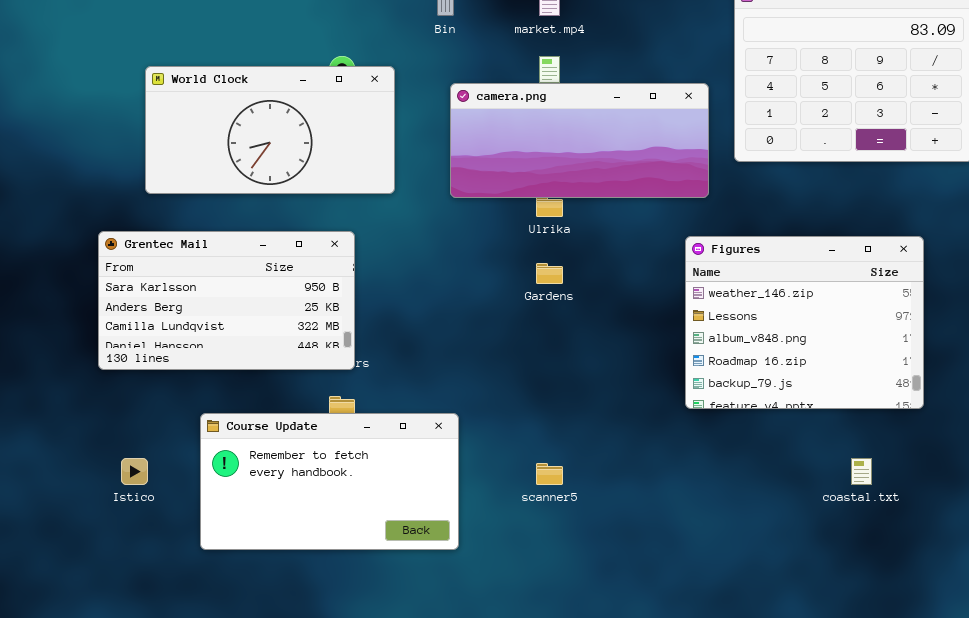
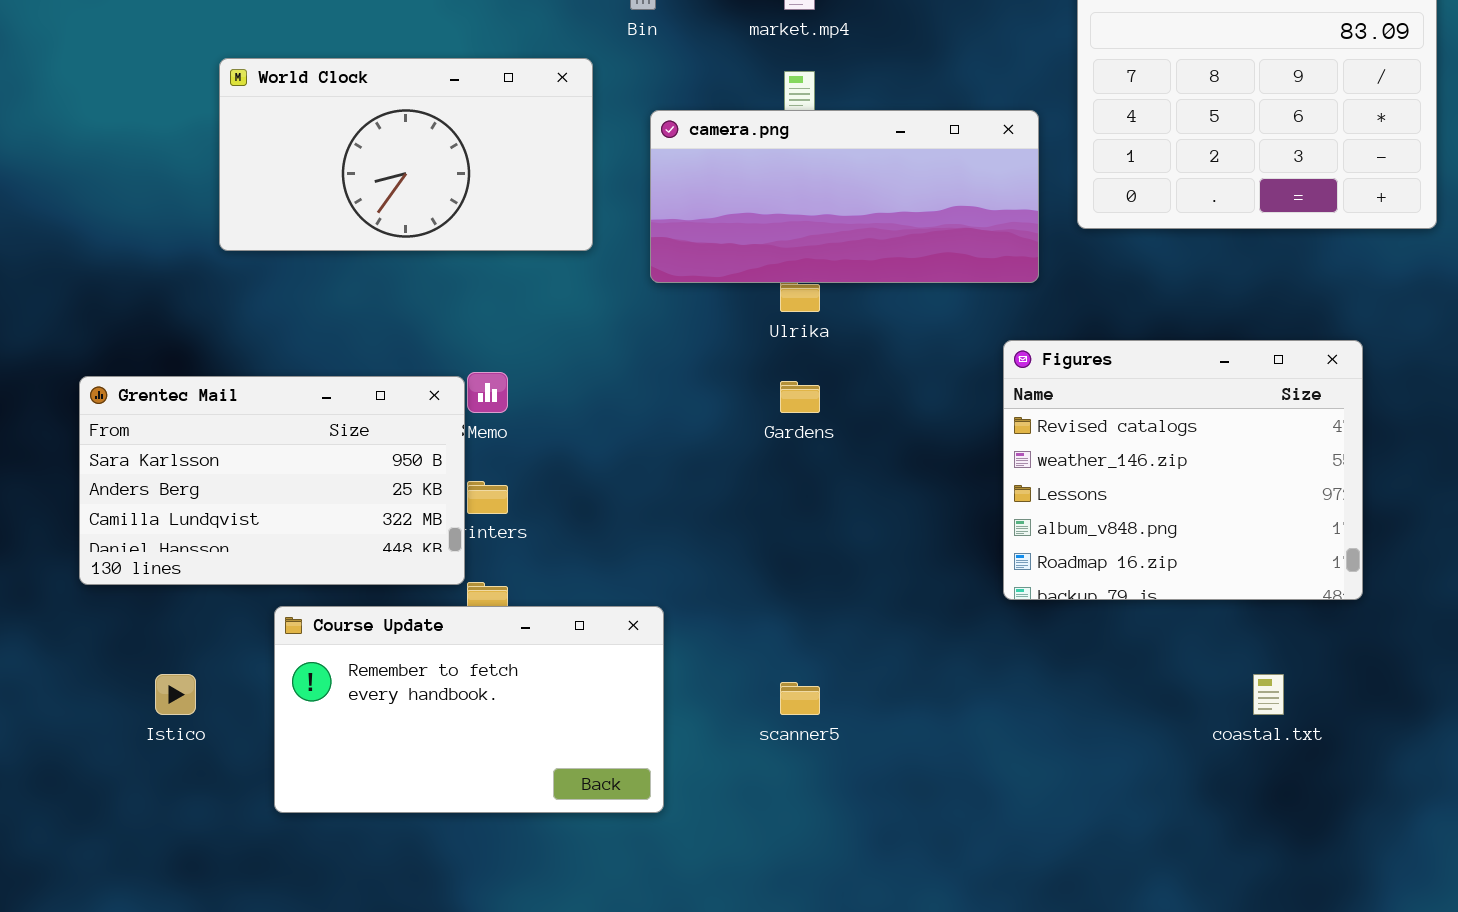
World Clock: [145,66,395,194] -> [219,58,593,251], moved
Grentec Mail: [98,231,355,370] -> [79,376,465,585], moved
Figures: [685,236,924,409] -> [1003,340,1363,600], scrolled up 1 row

